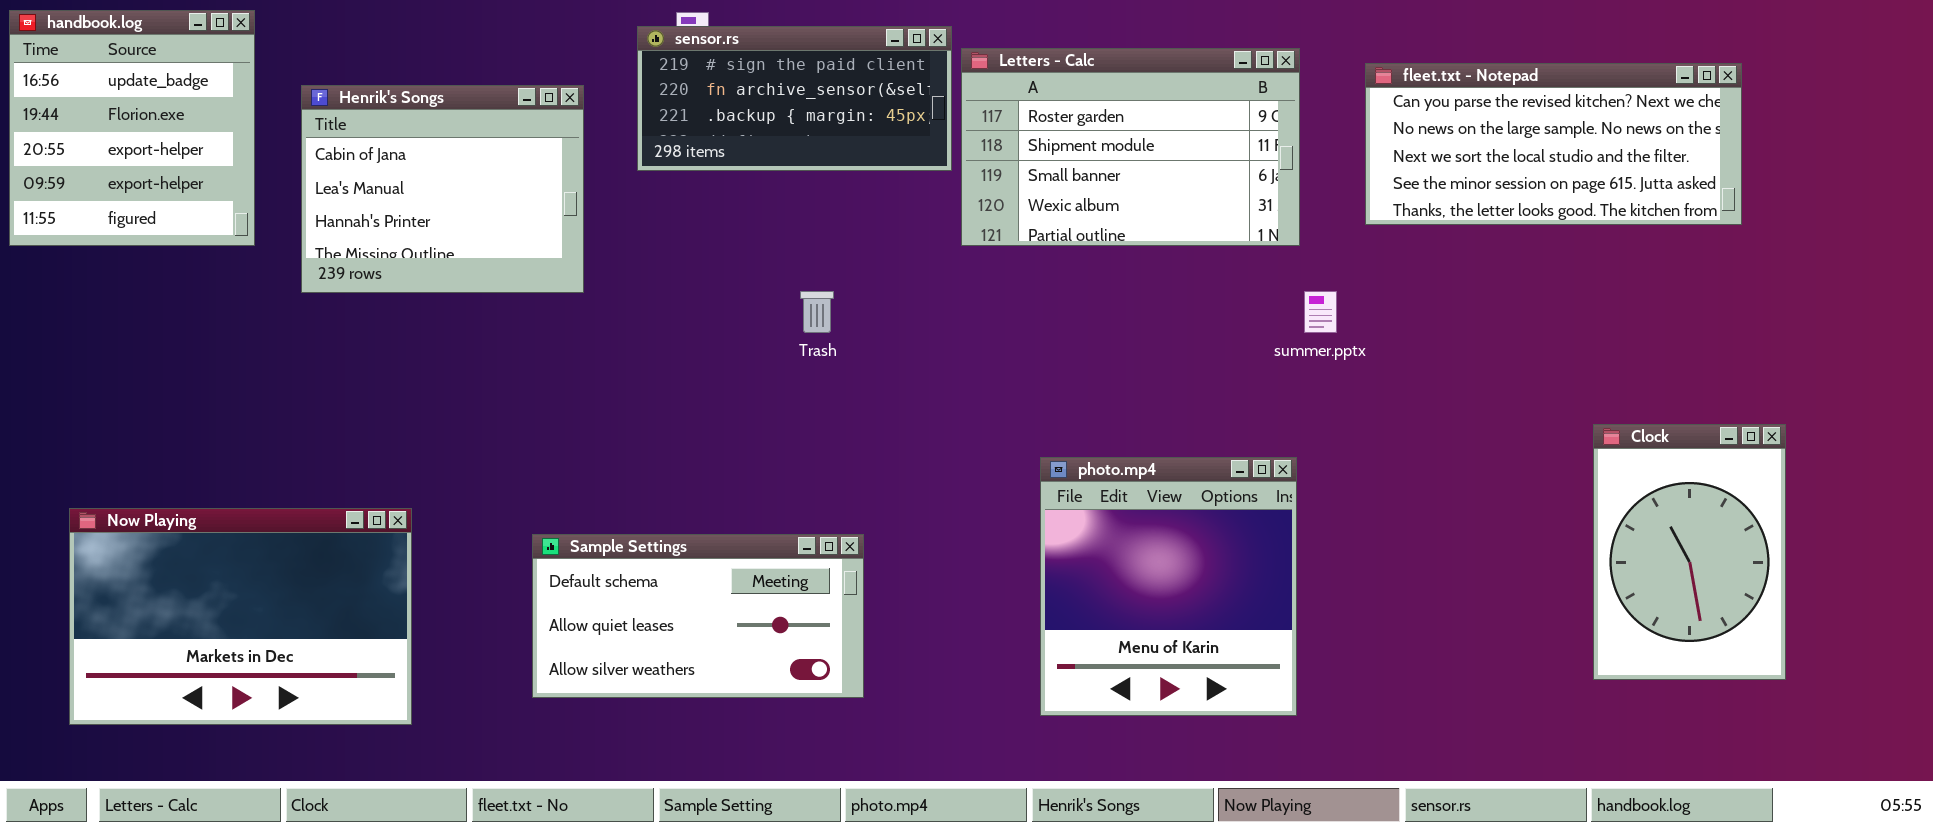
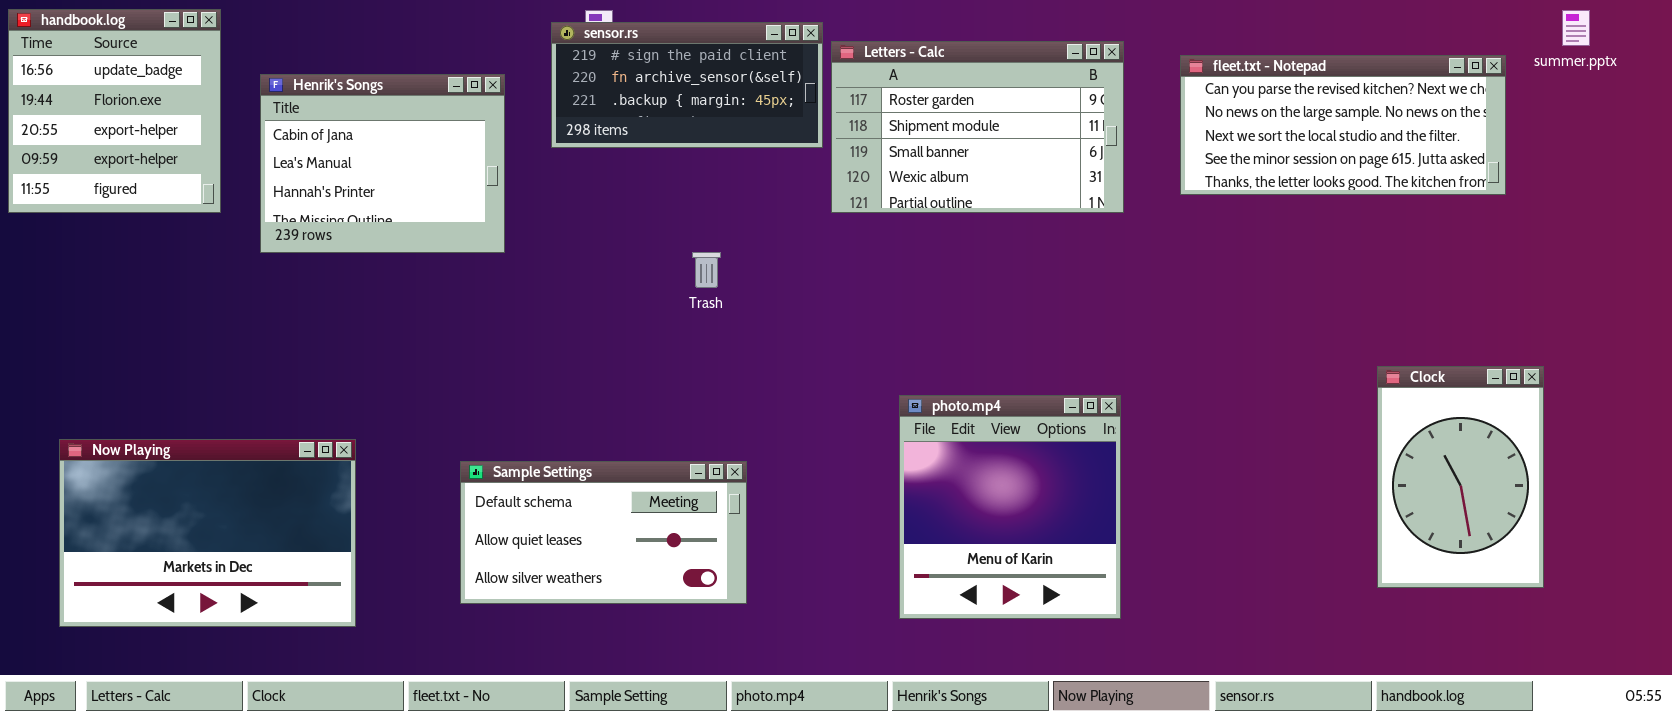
summer.pptx: [1304,291,1337,333] -> [1562,10,1590,46], moved

